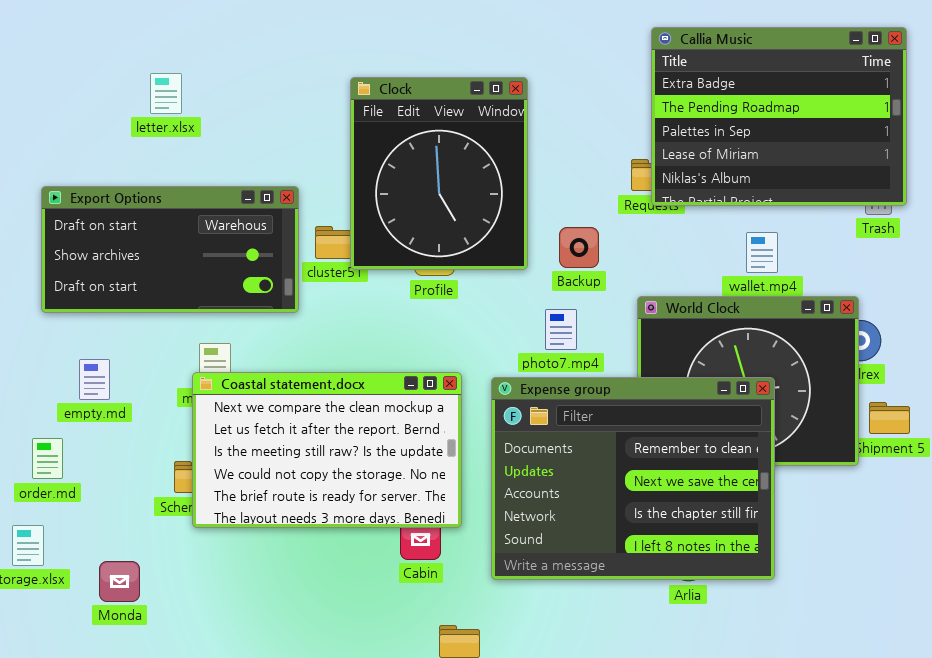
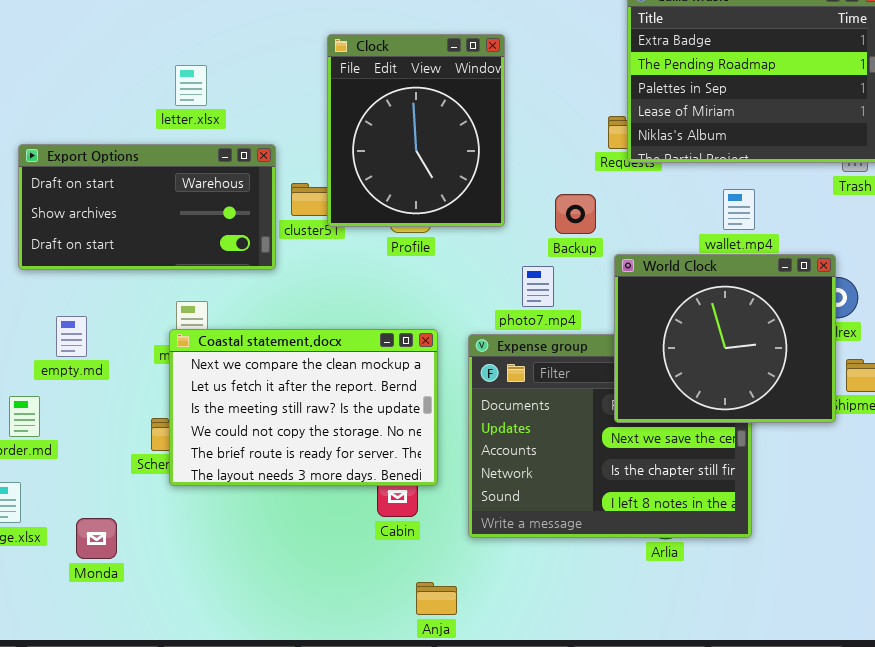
letter.xlsx: [150,73,182,114] -> [175,65,207,106], moved
Backup: [559,227,599,268] -> [555,194,596,234], moved
World Clock: [637,296,859,466] -> [614,254,836,423], raised

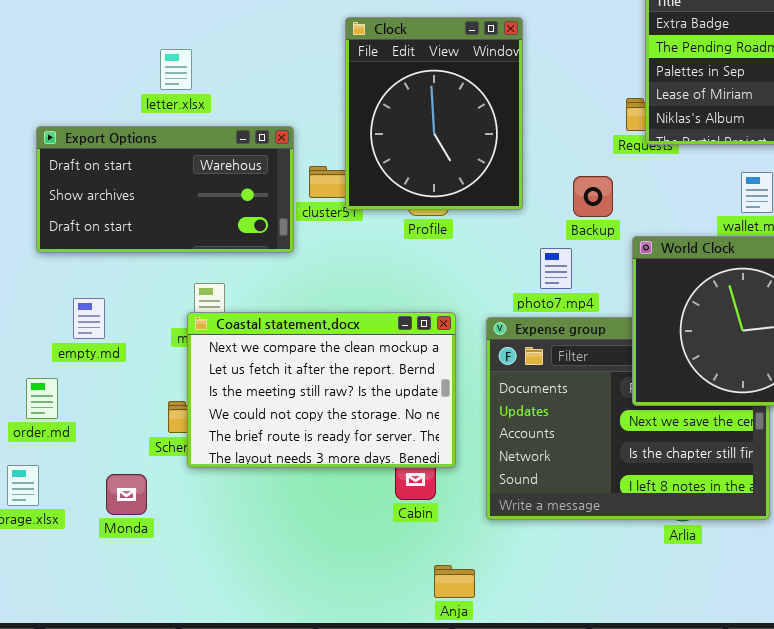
letter.xlsx: [175,65,207,106] -> [160,49,192,90], moved
Monda: [76,518,117,559] -> [106,474,147,515], moved

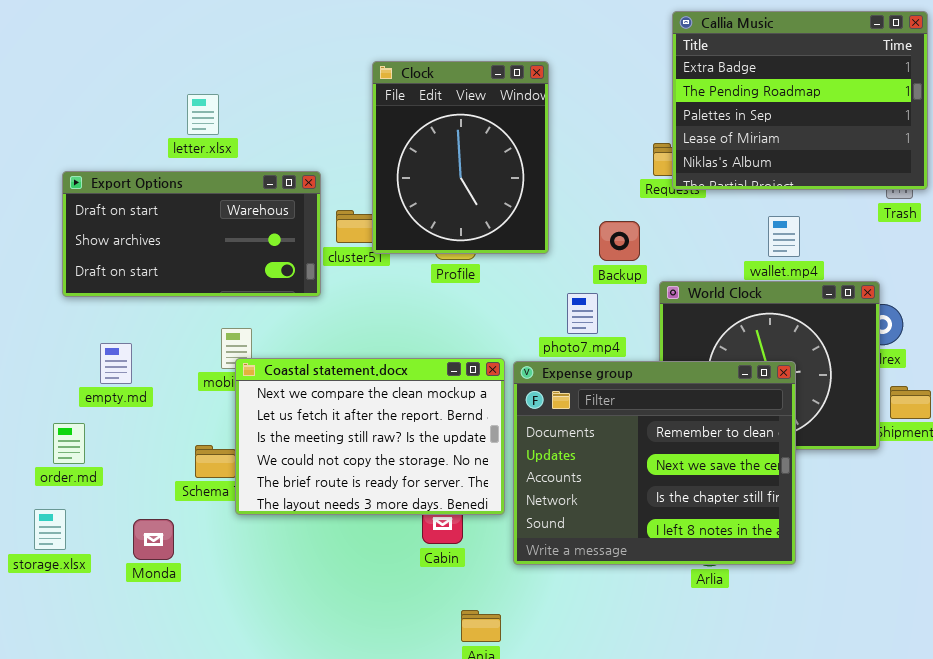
Coastal statement.docx: [187,312,456,468] -> [235,358,505,515], moved
Expense group: [486,317,770,520] -> [513,361,796,565], raised

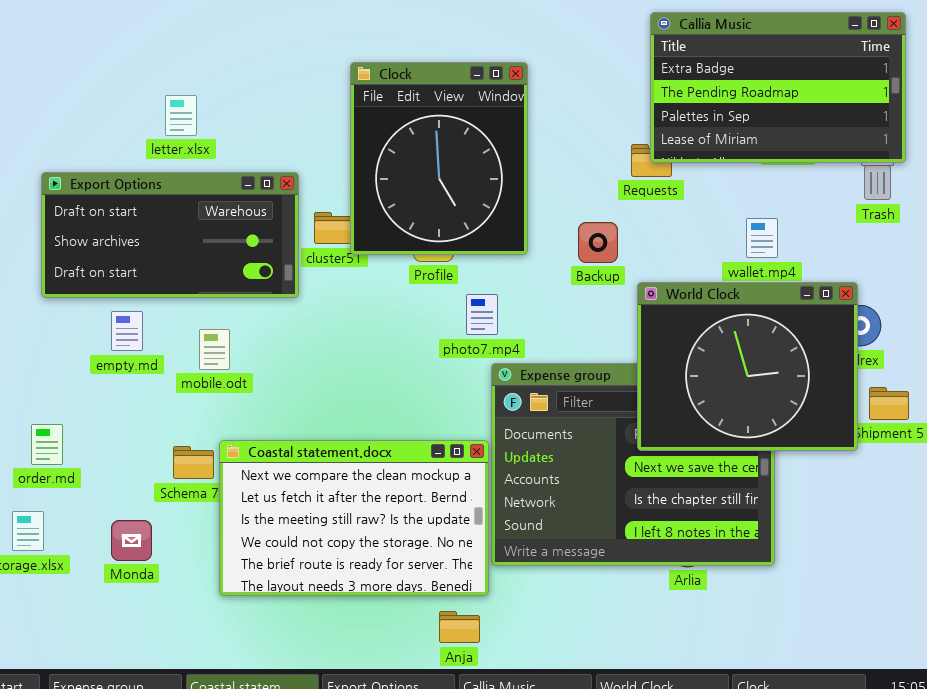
Callia Music: [672,11,928,190] -> [650,12,906,163], resized
World Clock: [659,281,880,450] -> [637,282,858,451], raised
photo7.mp4: [567,293,598,334] -> [466,294,498,335], moved
empty.md: [100,343,132,384] -> [111,311,143,351], moved
Coastal statement.docx: [235,358,505,515] -> [219,440,489,596], moved

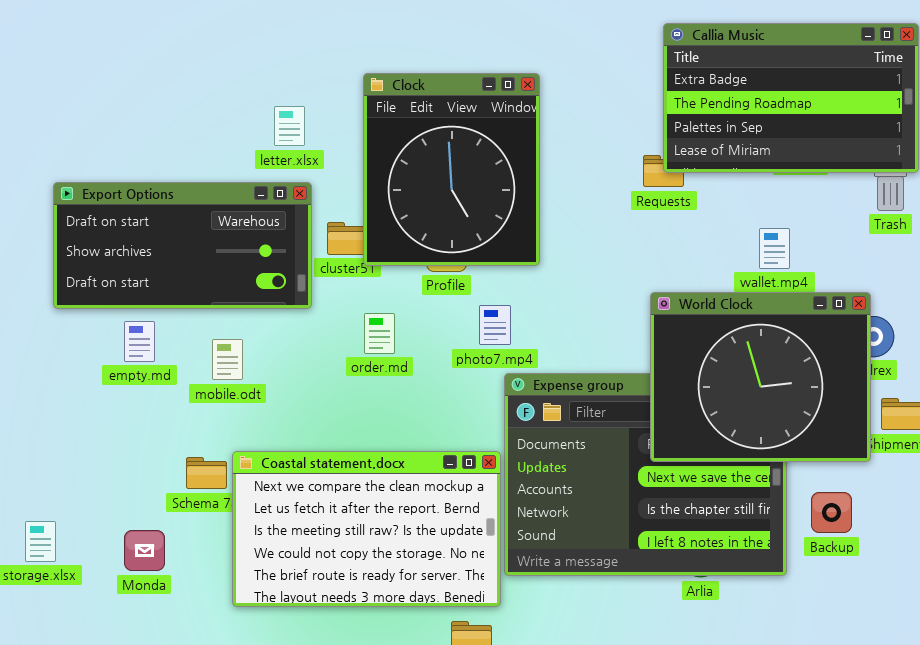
letter.xlsx: [165,95,197,136] -> [274,106,305,146], moved
Backup: [578,222,618,263] -> [811,492,852,533], moved
order.md: [31,424,63,465] -> [364,313,395,354], moved

